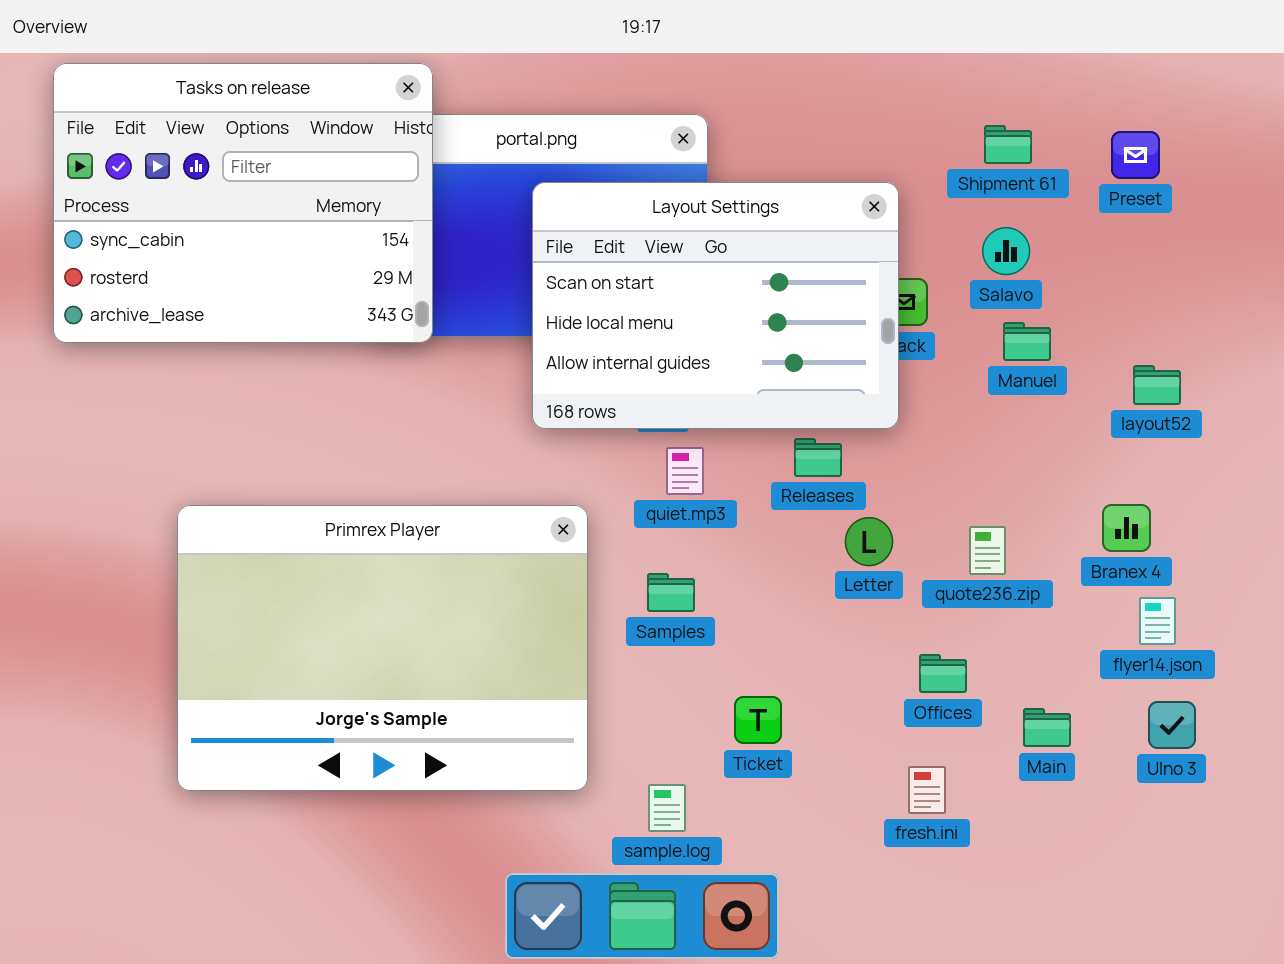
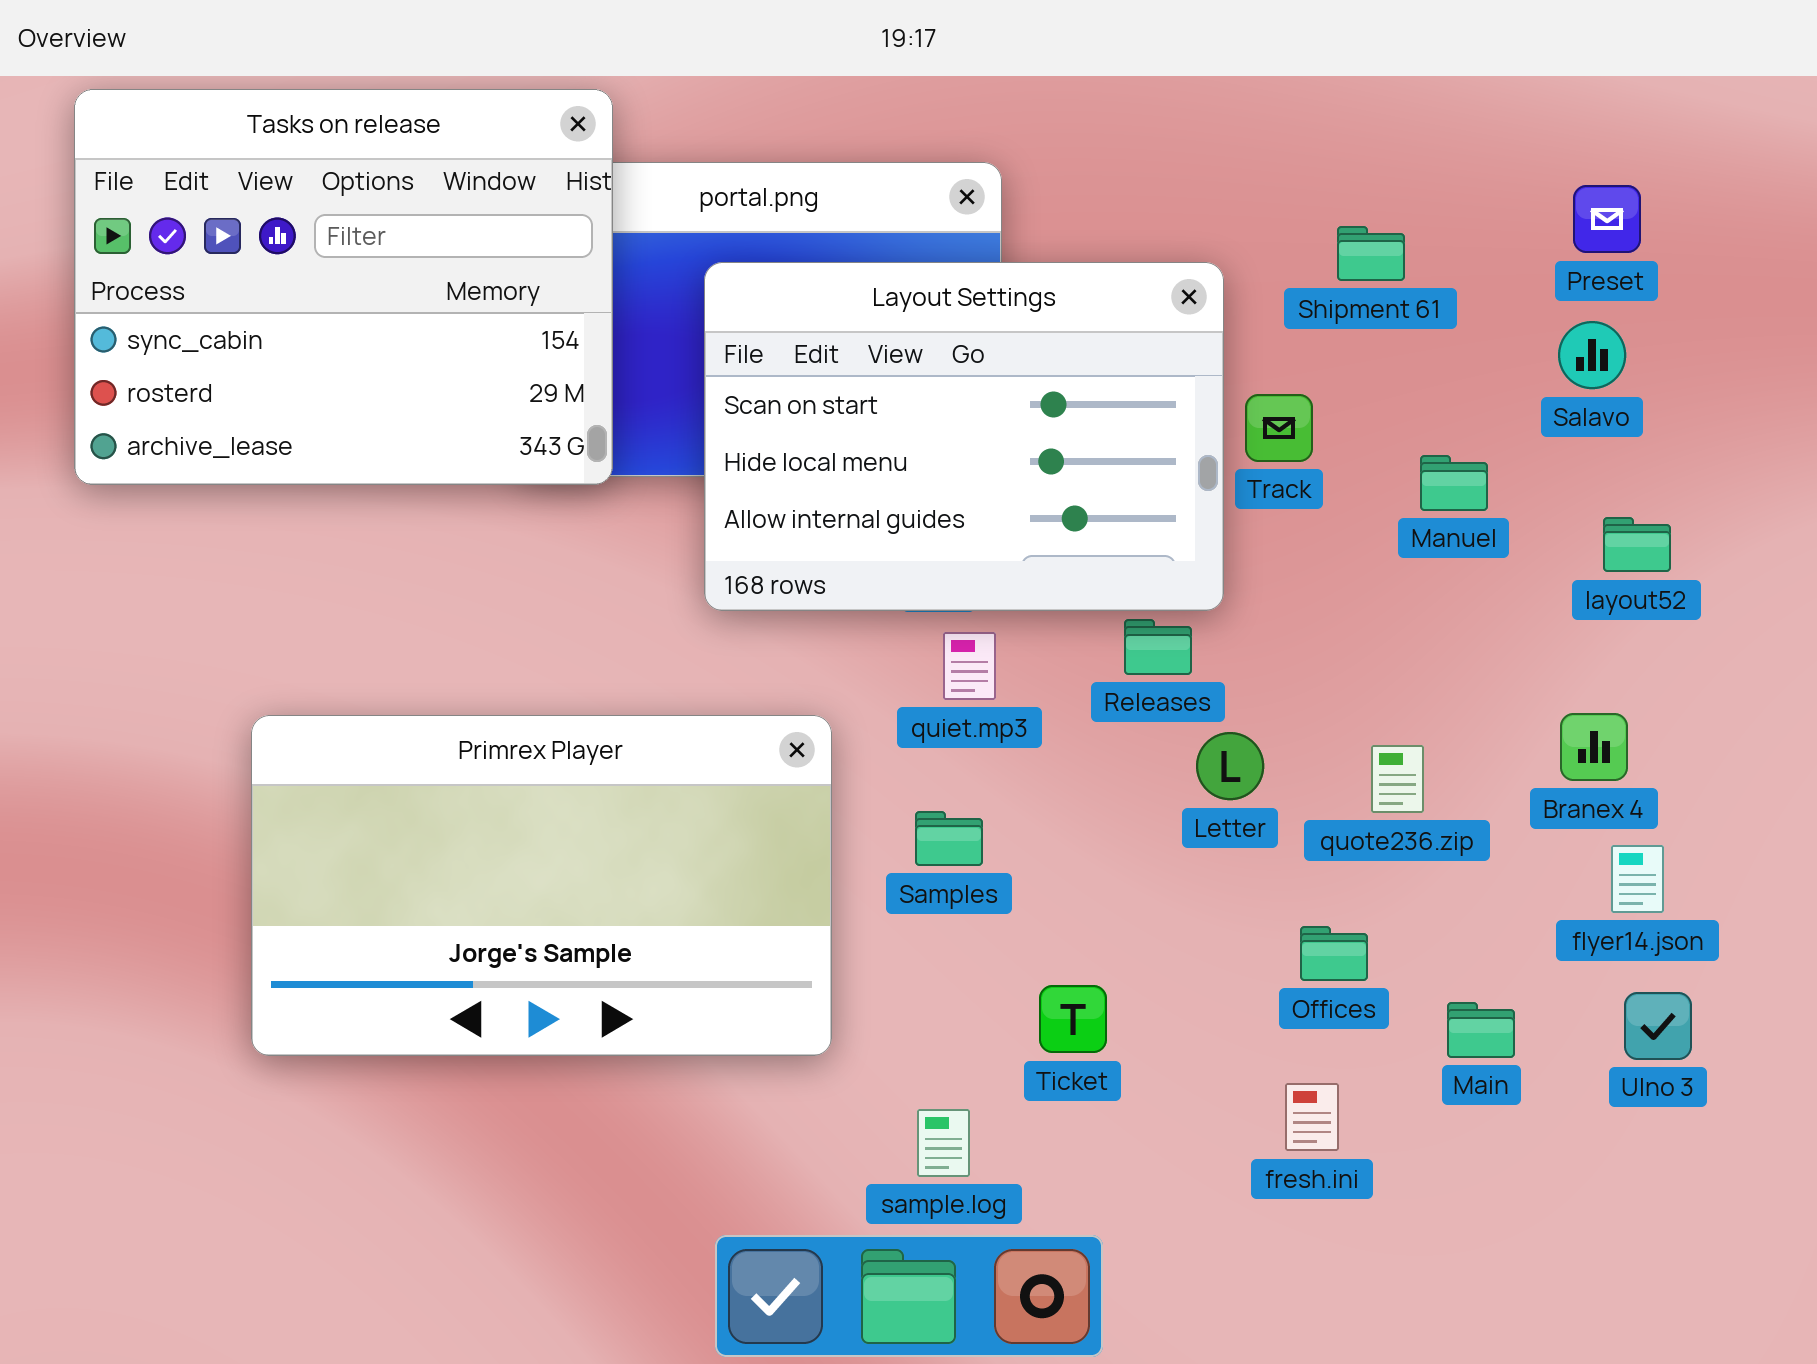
Shipment 61: [984,125,1032,164] -> [1337,226,1405,281], moved
Layout Settings: [532,182,899,429] -> [704,262,1224,611], moved
Salavo: [982,227,1030,275] -> [1558,321,1626,389], moved
Primrex Player: [177,505,588,791] -> [251,715,832,1056], resized

